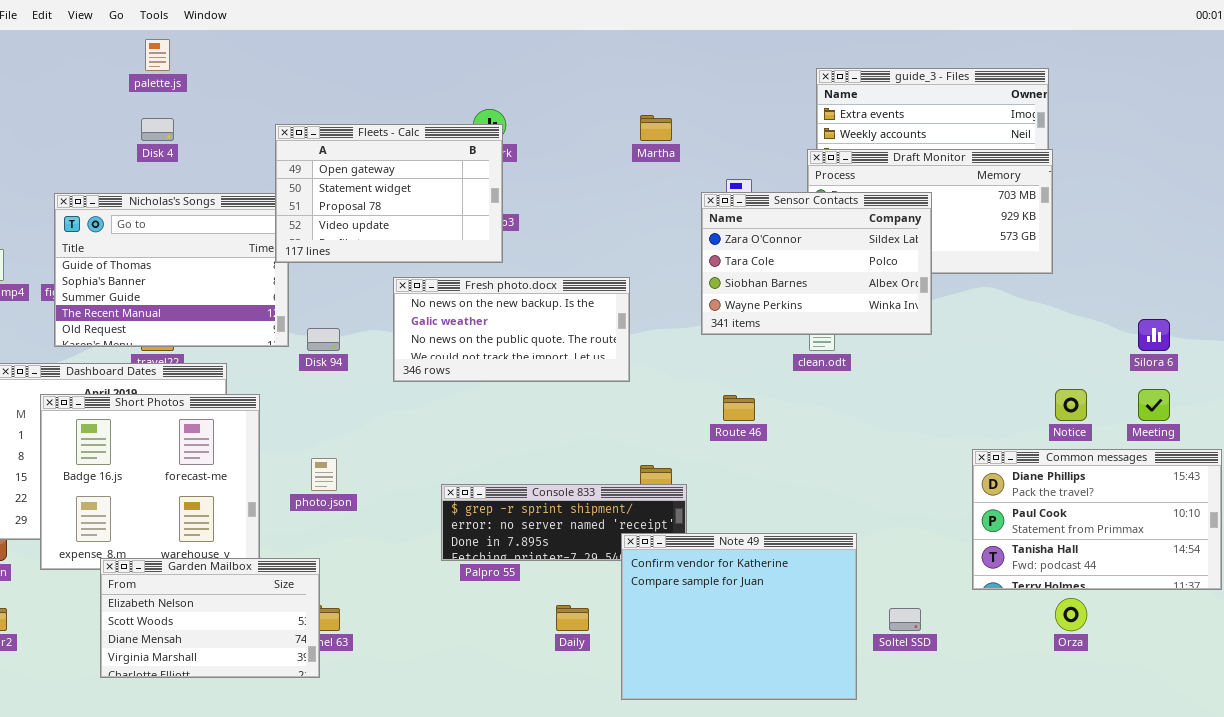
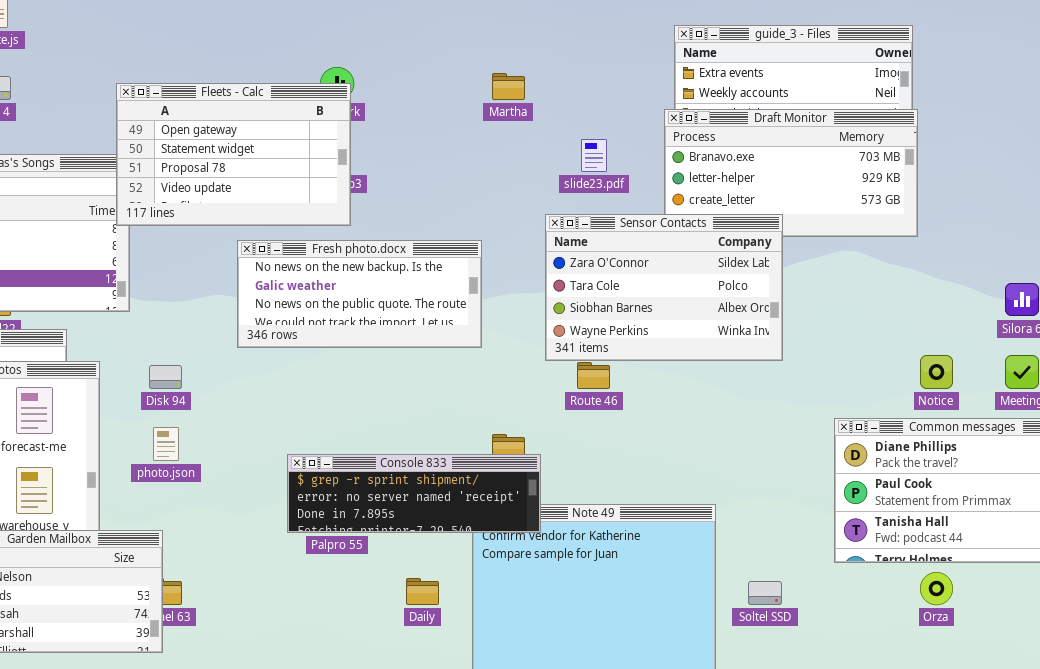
Sensor Contacts: [701,192,932,335] -> [545,214,783,361], moved
Disk 94: [307,328,340,351] -> [149,365,182,389], moved
Console 833: [441,484,687,561] -> [287,454,541,533], raised

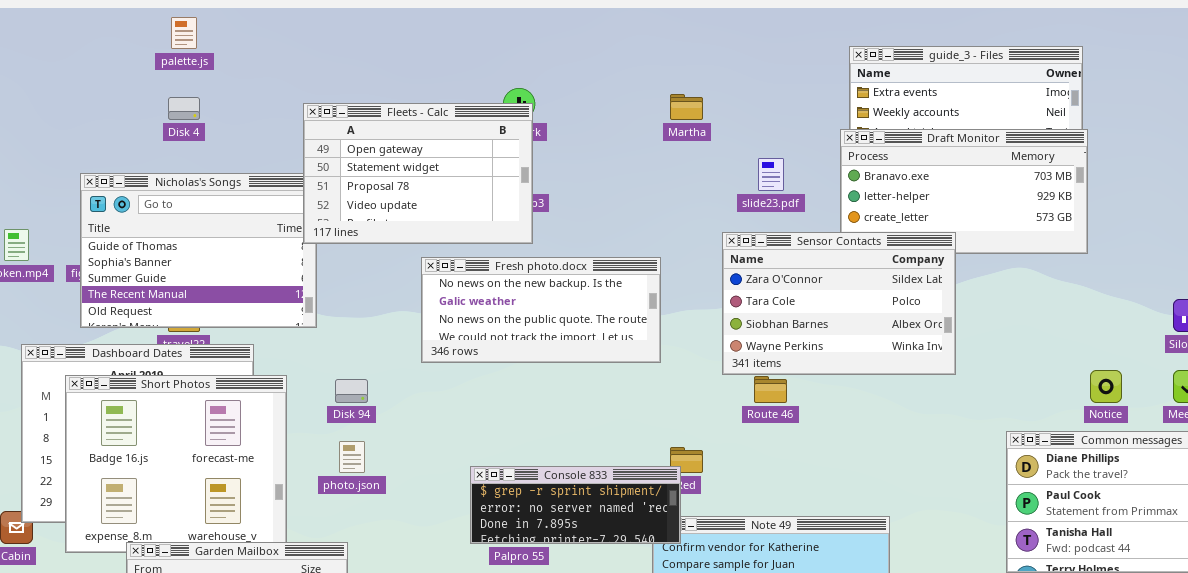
Console 833: [287,454,541,533] -> [470,466,681,544], resized

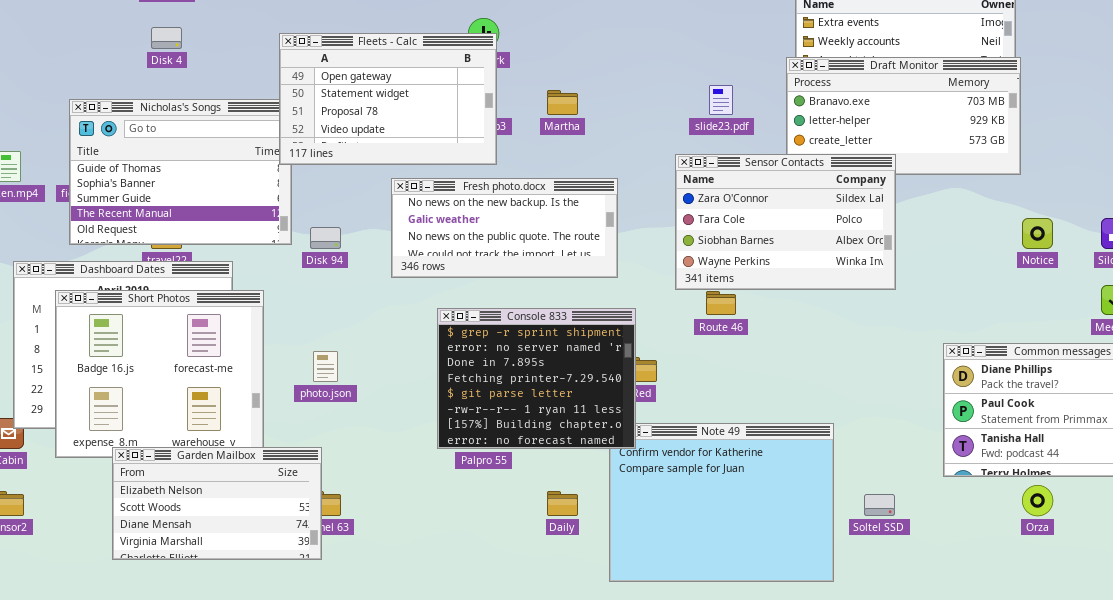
Martha: [670,94,703,120] -> [547,90,578,115], moved
Notice: [1090,370,1122,403] -> [1022,218,1053,249], moved
Disk 94: [335,379,368,403] -> [310,227,341,249], moved
Console 833: [470,466,681,544] -> [437,308,636,449], resized

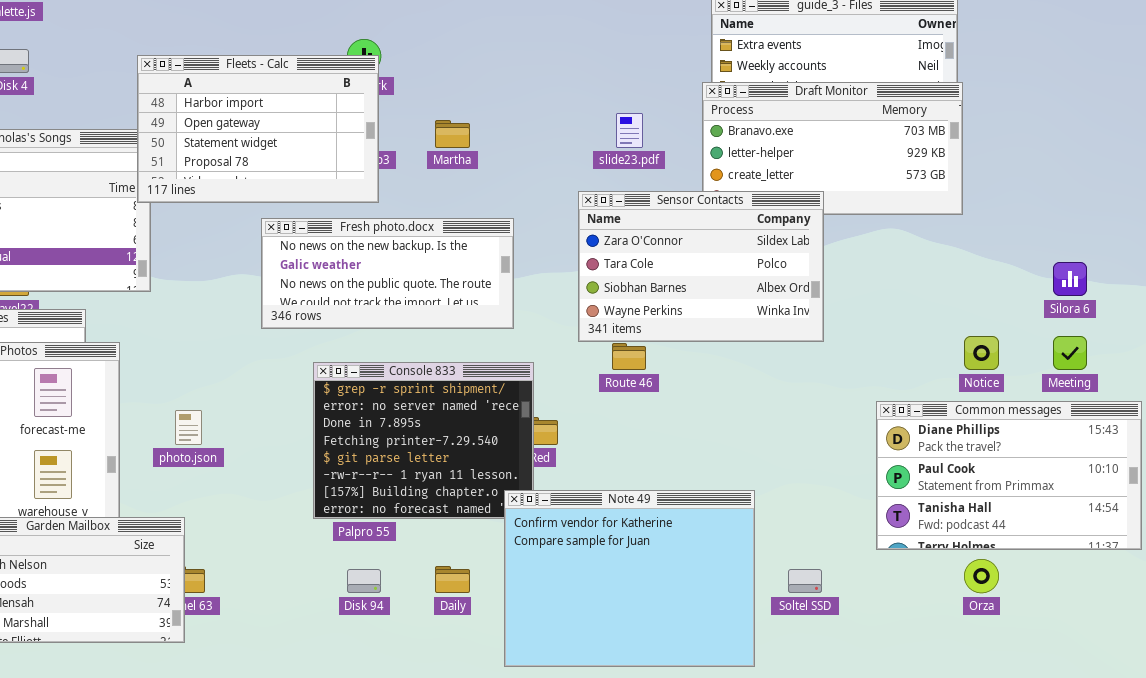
Fleets - Calc: [279,33,497,165] -> [137,55,379,203], scrolled up 1 row
Notice: [1022,218,1053,249] -> [964,336,999,370], moved
Disk 94: [310,227,341,249] -> [347,569,381,593], moved
Note 49: [609,423,834,582] -> [504,490,755,667], raised

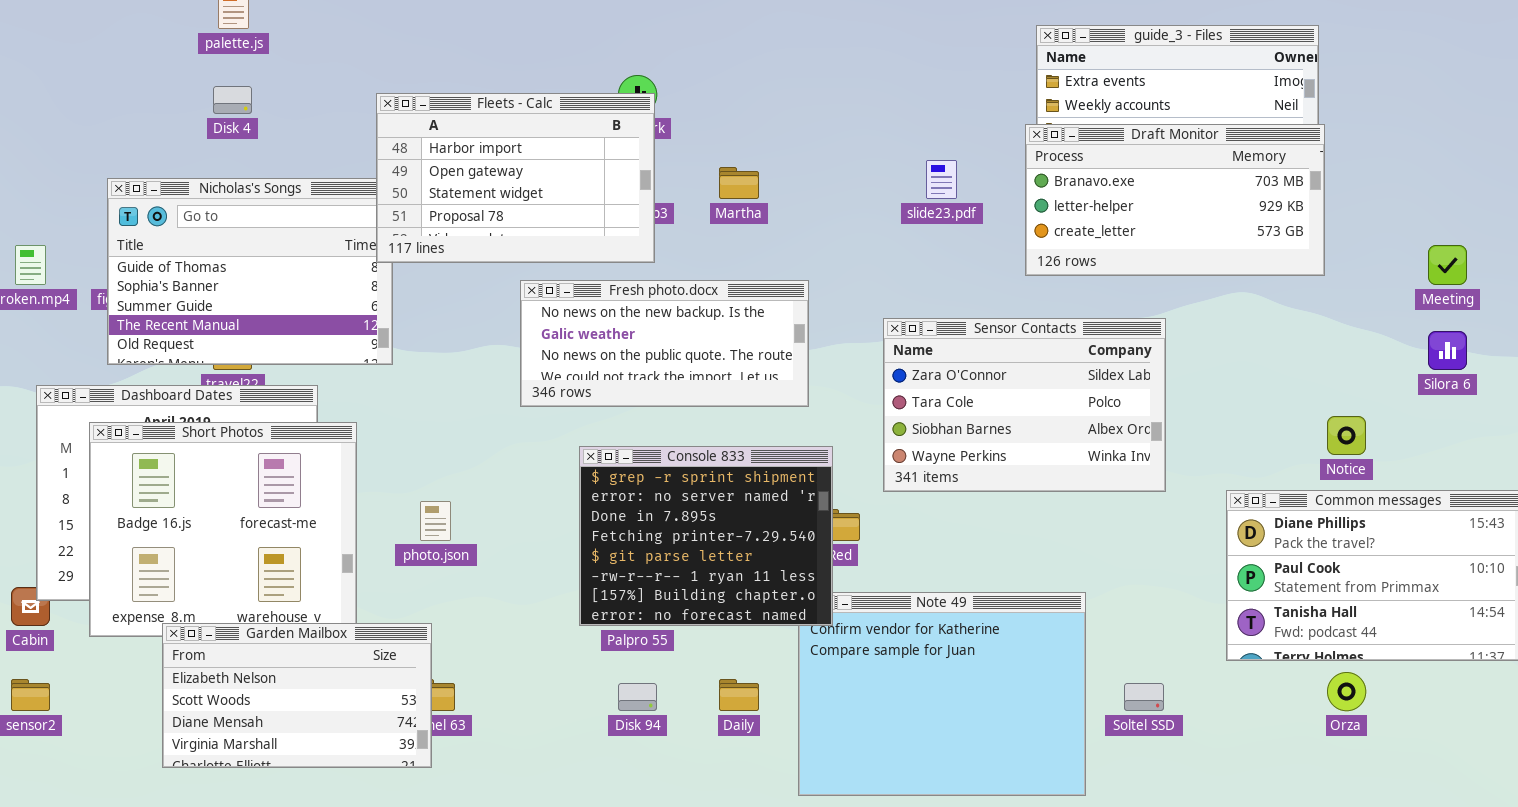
Sensor Contacts: [578,191,824,342] -> [883,318,1166,492], moved
Meeting: [1053,336,1087,370] -> [1428,245,1467,285], moved
Console 833: [313,362,534,519] -> [579,446,833,626], raised

